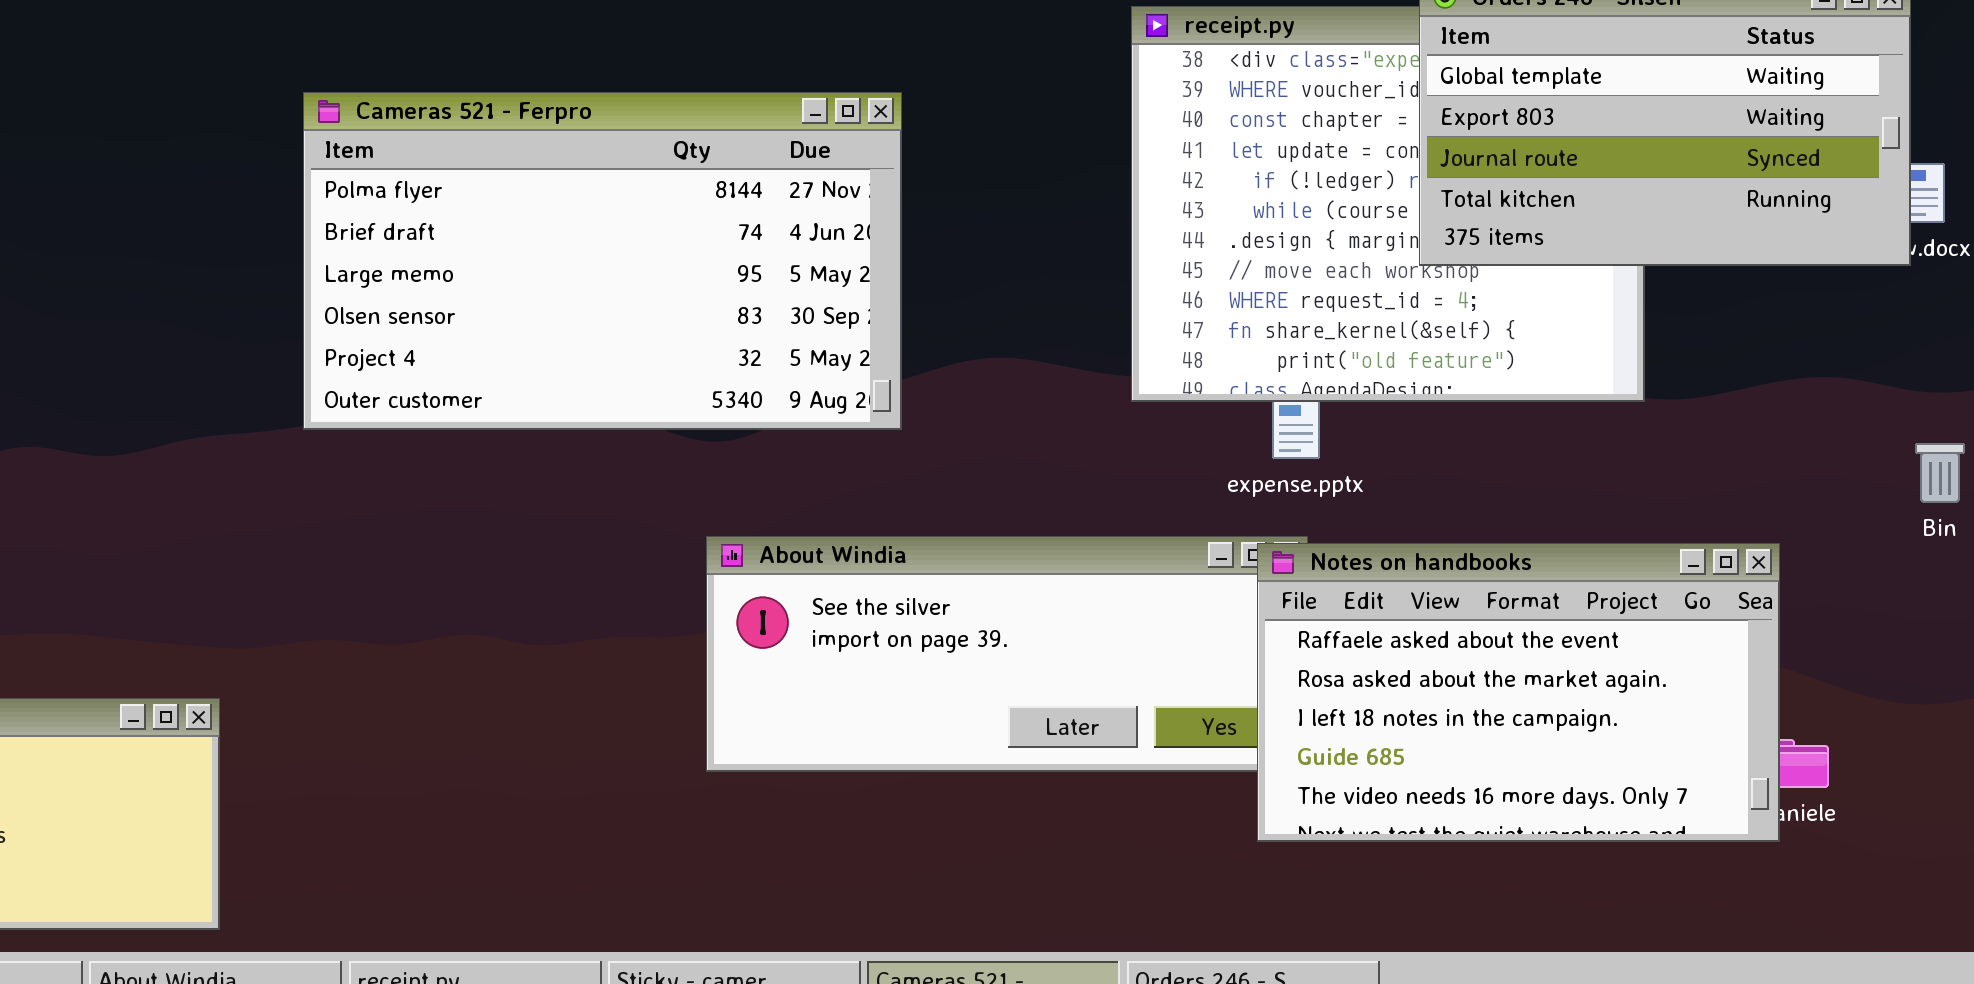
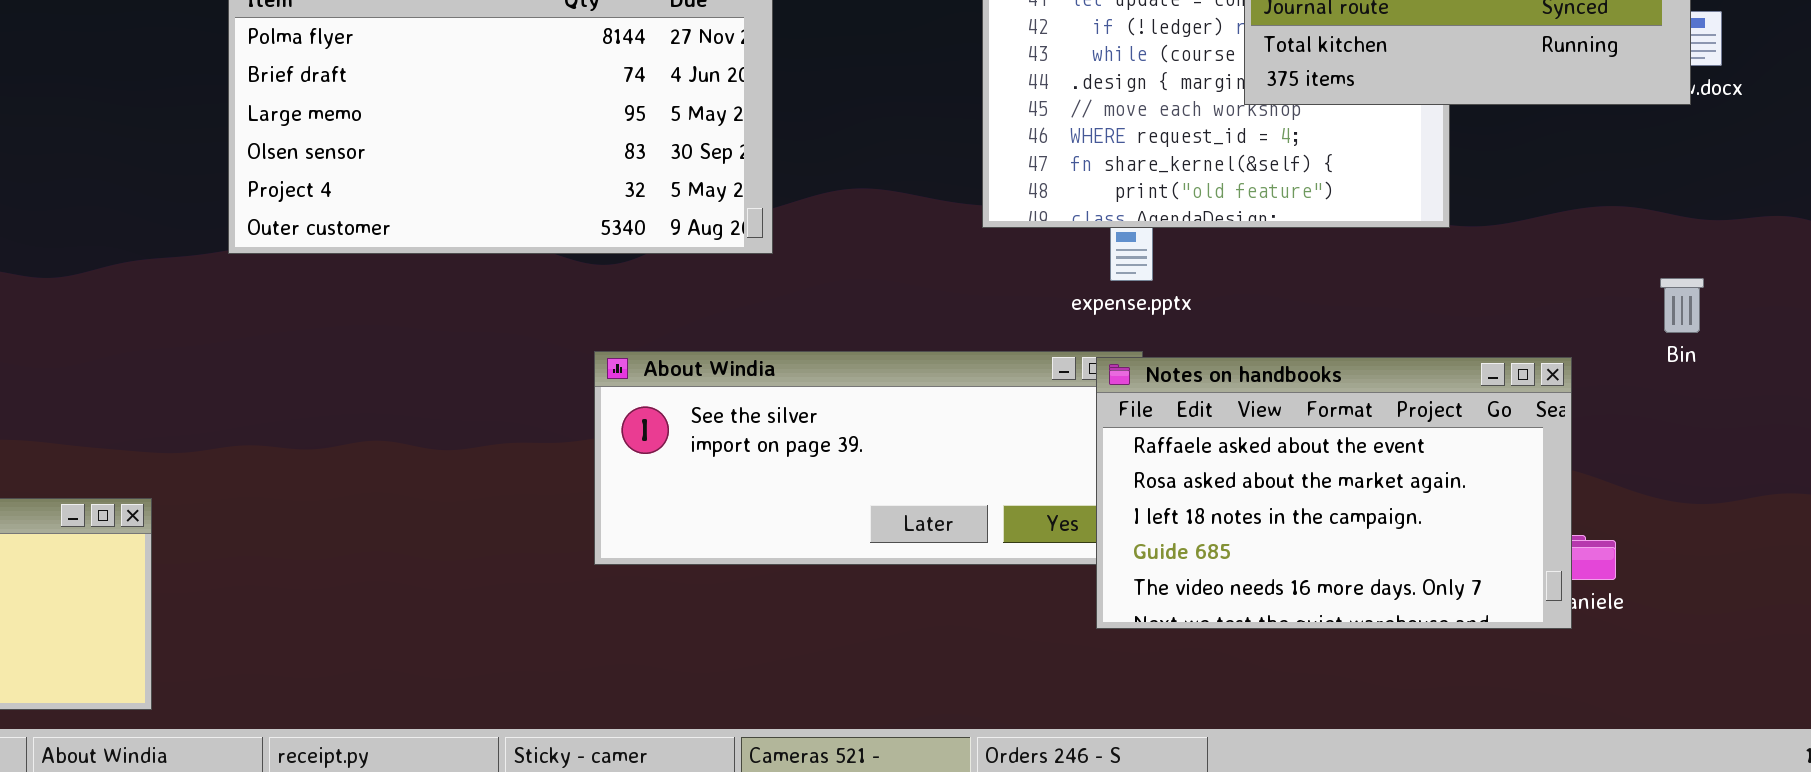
Bin: [1915,443,1965,503] -> [1660,278,1704,333], moved

